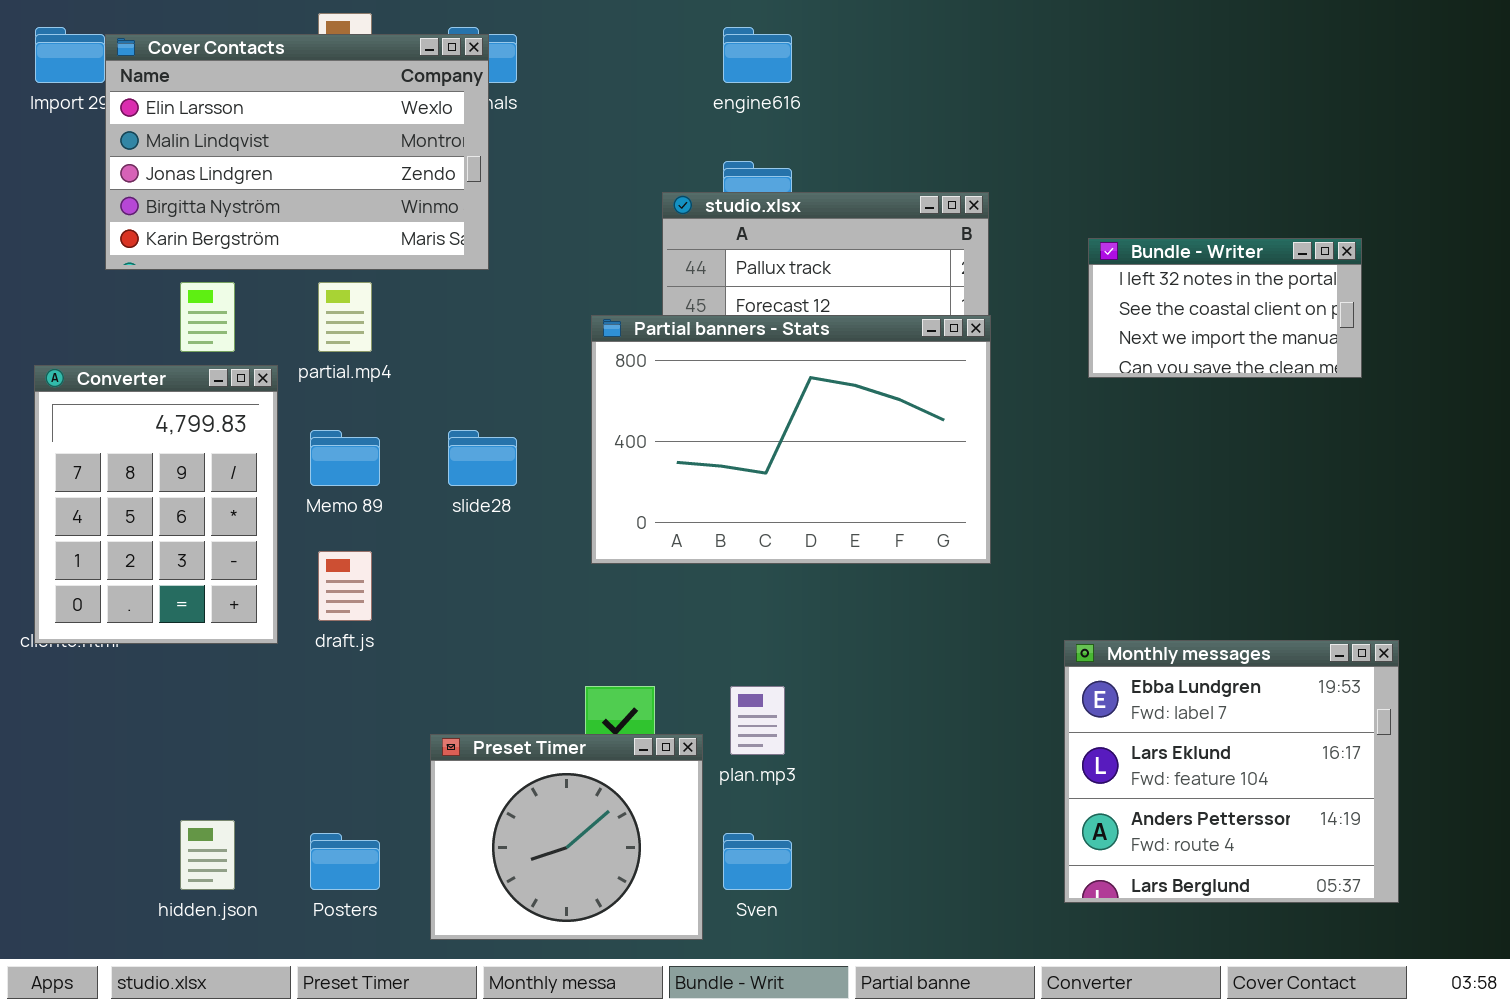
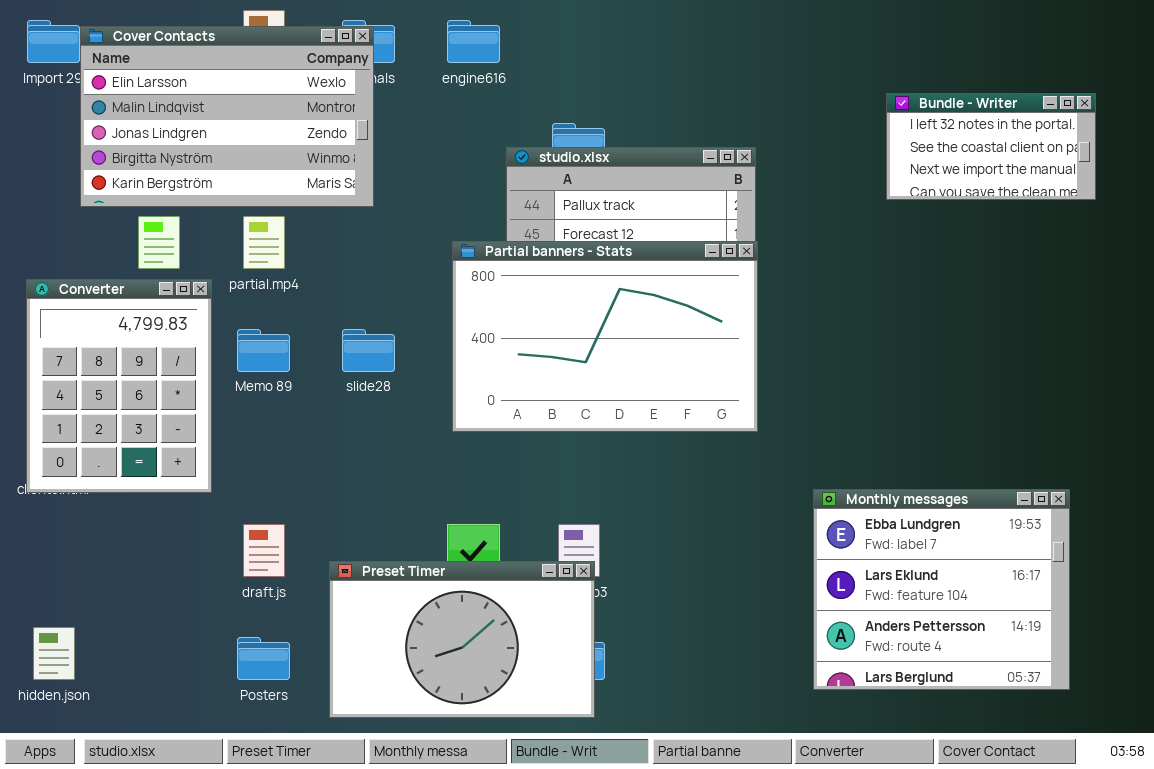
engine616: [723,27,792,83] -> [447,20,500,63], moved
Bundle - Writer: [1088,238,1362,378] -> [886,93,1096,200], moved
draft.js: [318,551,372,621] -> [243,524,285,577], moved
Preset Timer: [430,734,703,940] -> [329,561,595,718], resized
hidden.json: [180,820,235,890] -> [33,627,75,680], moved

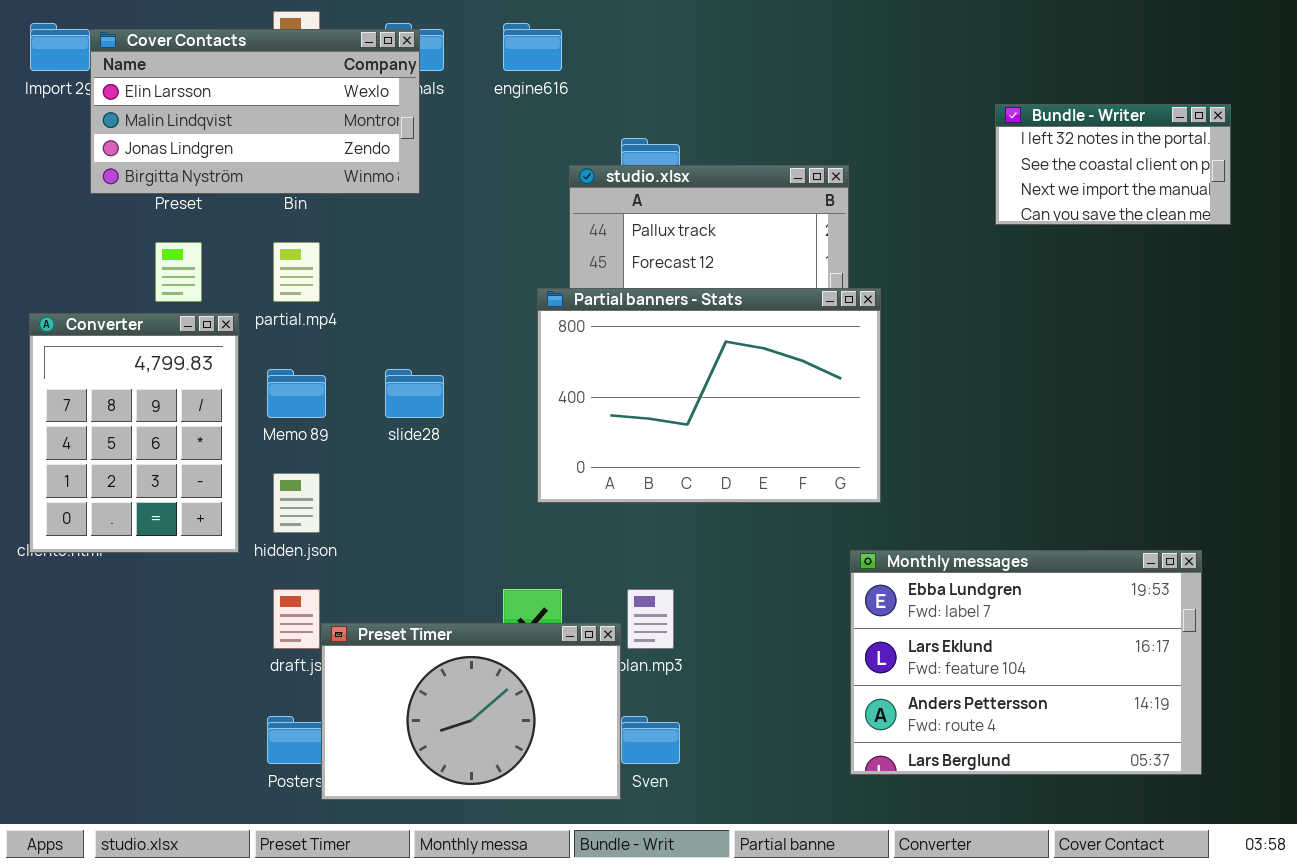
Cover Contacts: [80,26,374,207] -> [90,29,420,194], resized
Partial banners - Stats: [452,241,758,432] -> [537,288,881,503], moved
Monthly messages: [813,489,1070,690] -> [850,550,1202,775], resized
Preset Timer: [329,561,595,718] -> [321,623,621,800], moved
hidden.json: [33,627,75,680] -> [273,473,320,533], moved

